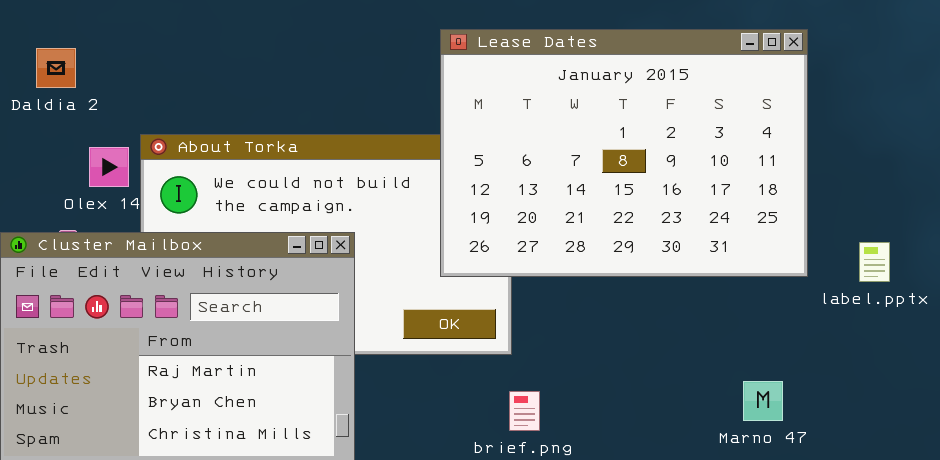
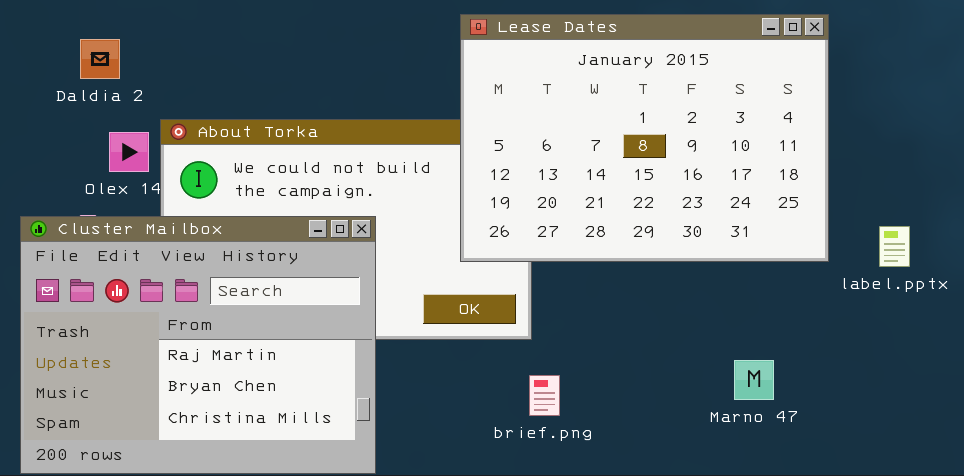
Daldia 2: [36,48,76,88] -> [80,39,120,79], moved
Marno 47: [743,381,783,421] -> [734,360,774,400], moved

